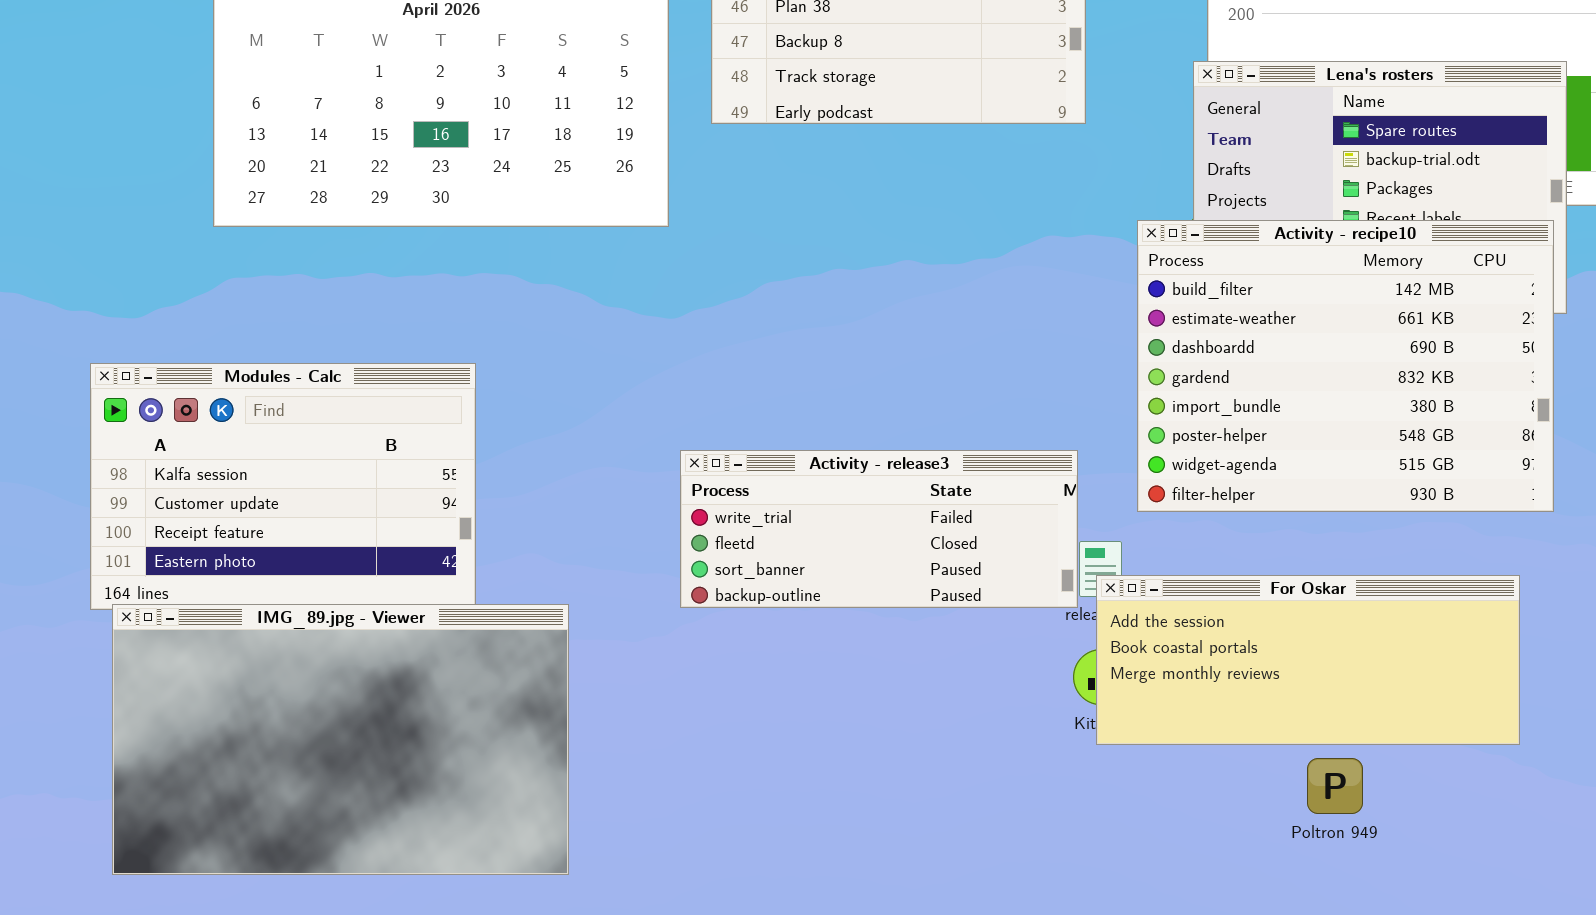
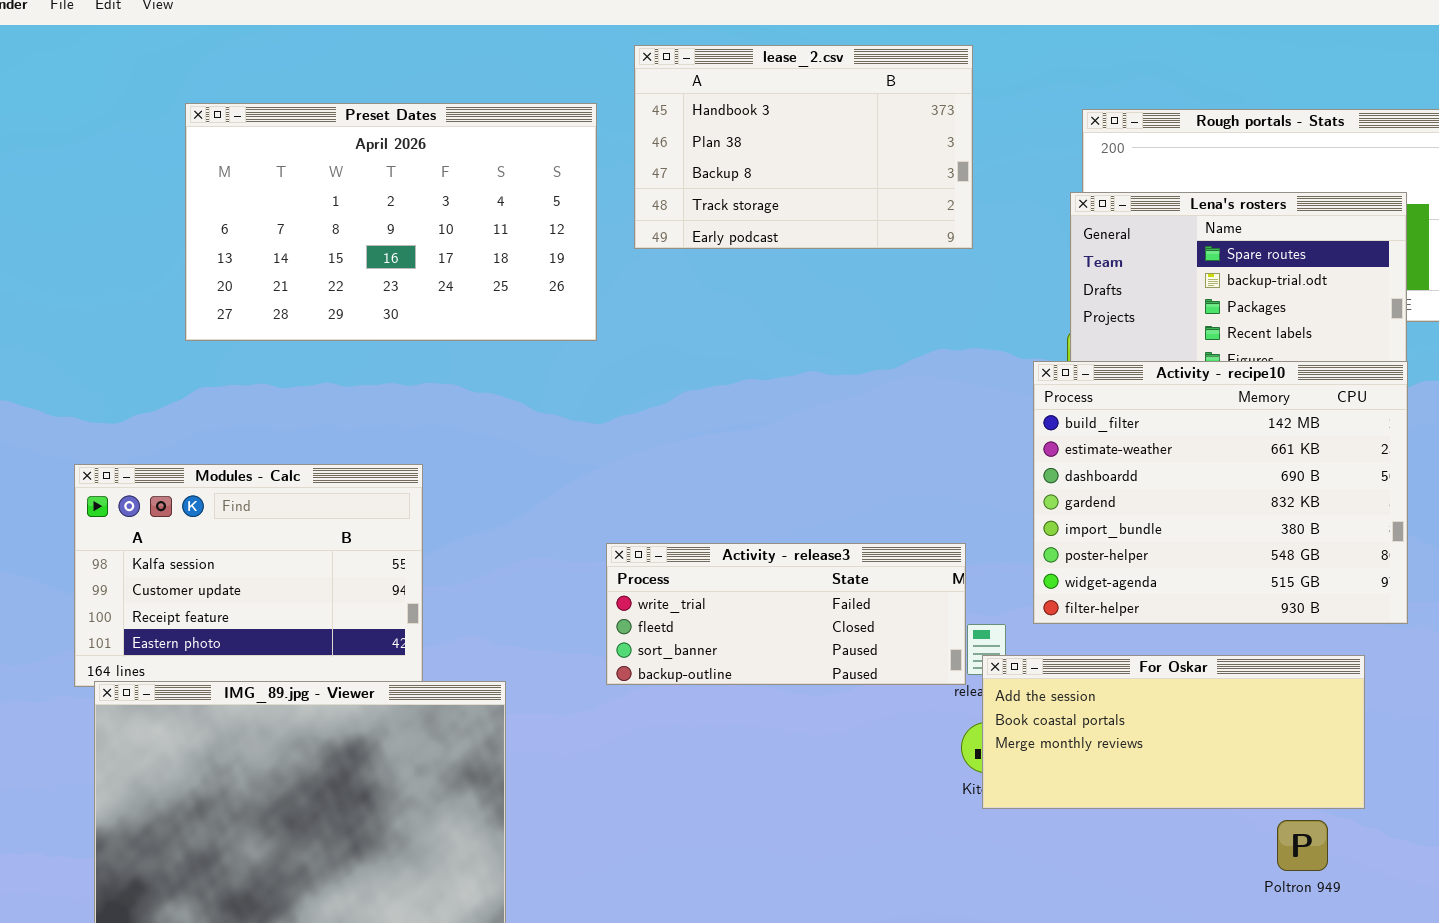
Activity - recipe10: [1137,220,1554,512] -> [1033,361,1408,624], moved
Poltron 949: [1307,758,1363,814] -> [1277,820,1328,871], moved

